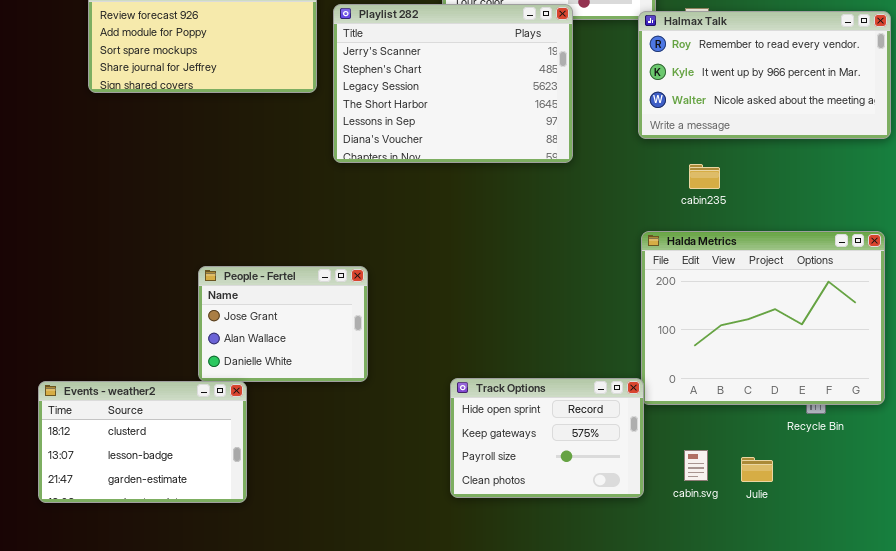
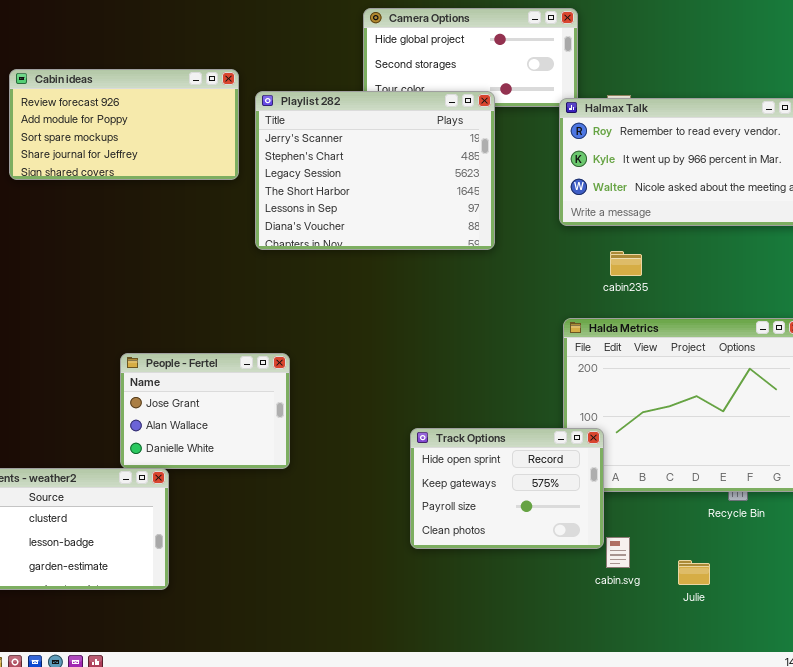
Track Options: [450,378,644,498] -> [410,428,604,549], moved
Julie: [741,457,773,482] -> [678,560,710,585], moved

